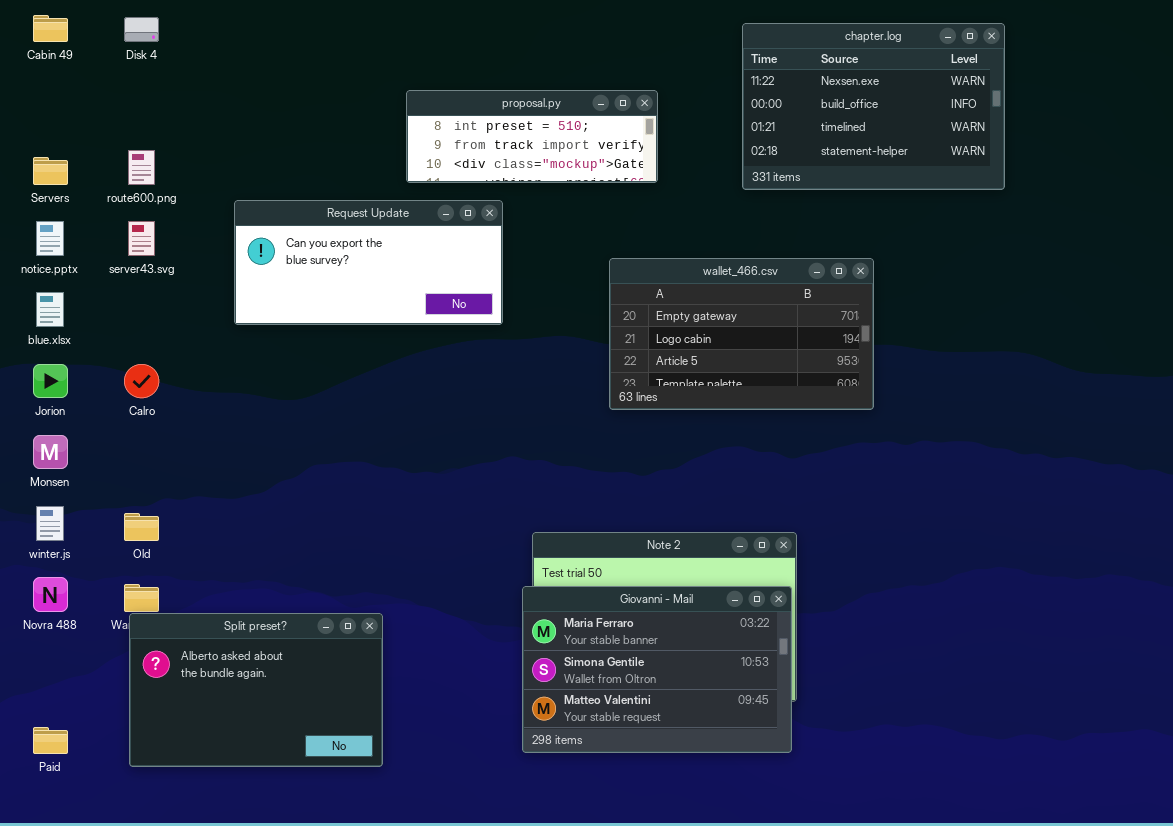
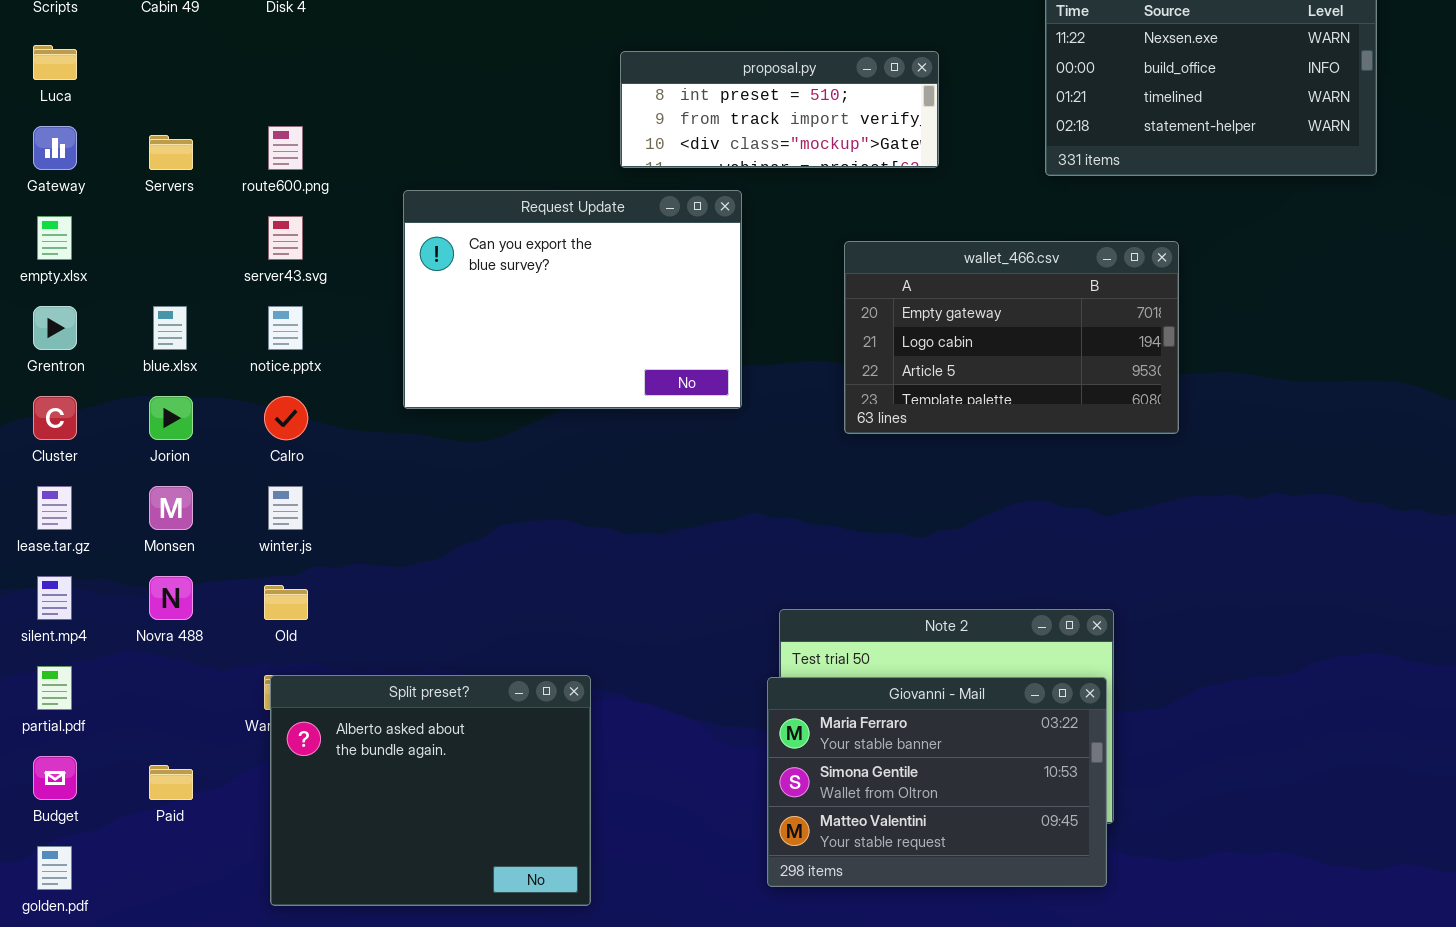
Request Update: [234,200,503,325] -> [403,190,742,409], resized
notice.pptx: [36,221,64,256] -> [268,306,303,350], moved
wallet_466.csv: [609,258,874,410] -> [844,241,1179,434], moved
winter.js: [36,506,64,541] -> [268,486,303,530], moved
Novra 488: [33,577,68,612] -> [149,576,193,620], moved
Split preset?: [129,613,383,767] -> [270,675,591,906], resized
Paid: [33,727,68,754] -> [149,765,193,800], moved

